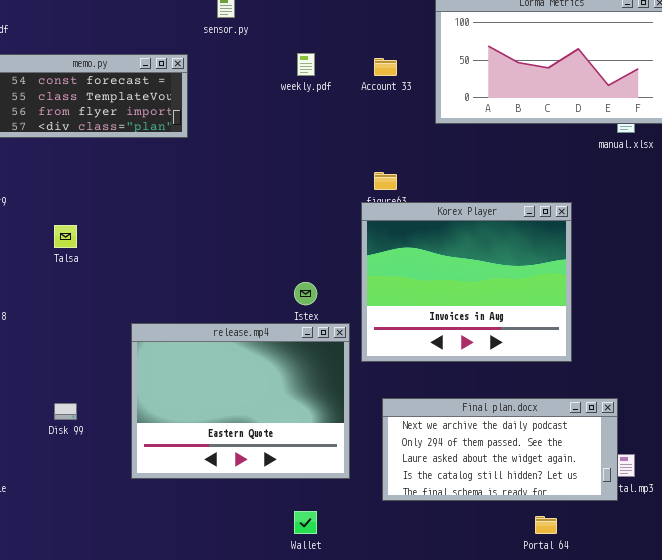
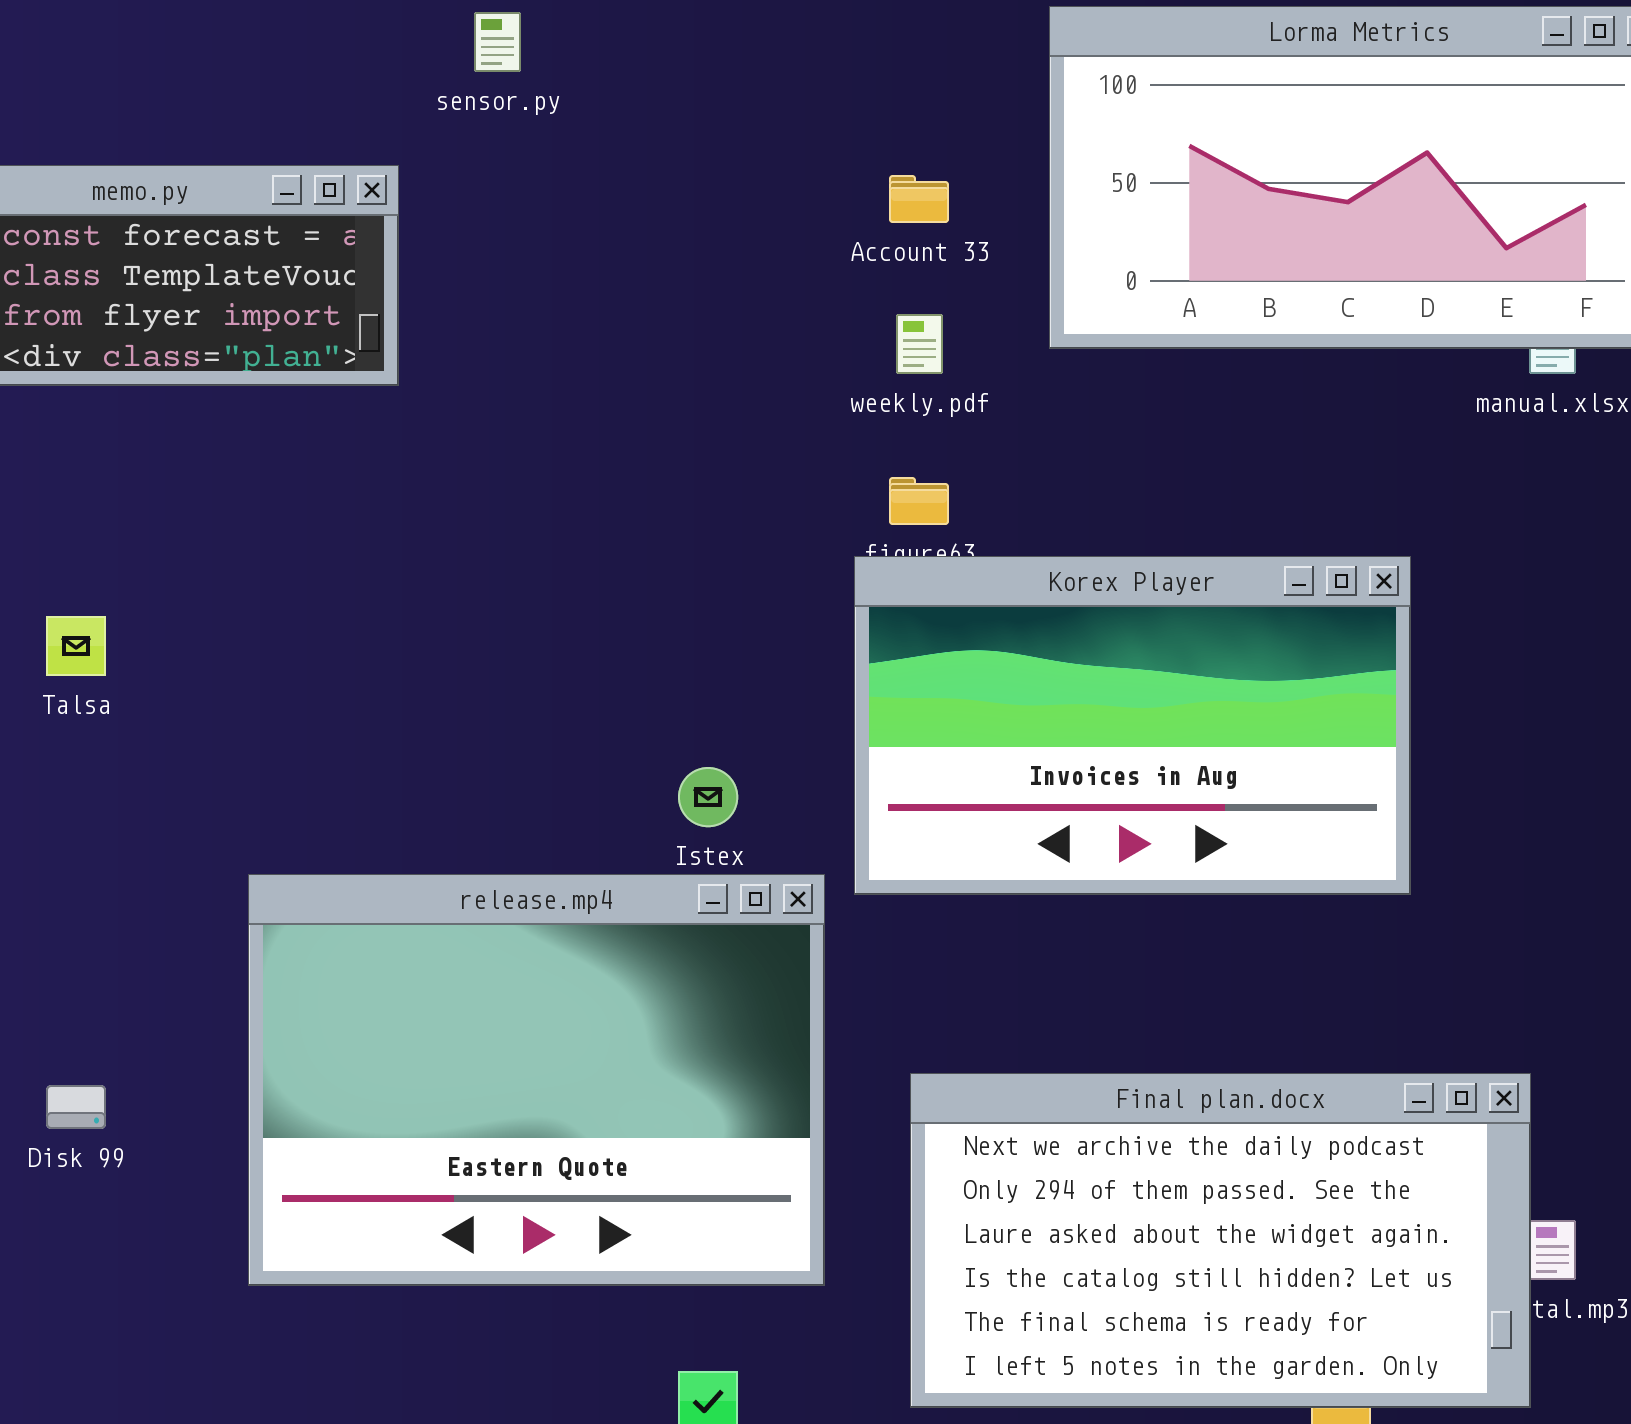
weekly.pdf: [297,53,315,76] -> [896,314,943,374], moved
Korex Player: [361,202,572,362] -> [854,556,1411,895], resized
Final plan.docx: [382,398,618,501] -> [910,1073,1531,1408], resized

